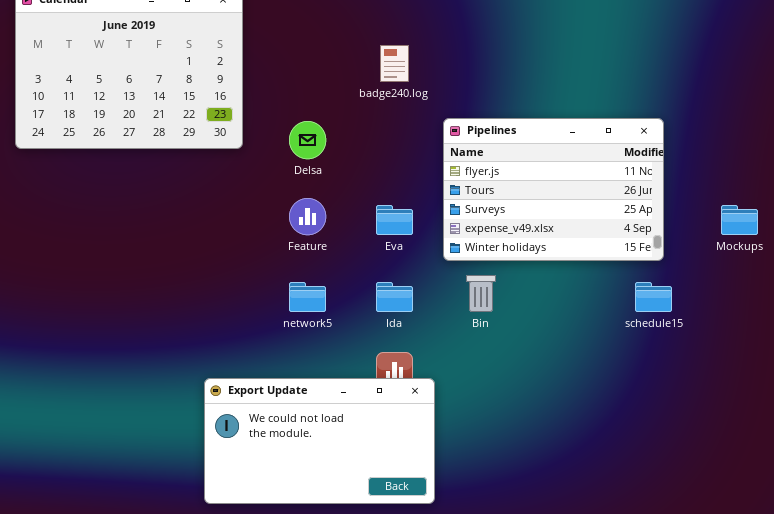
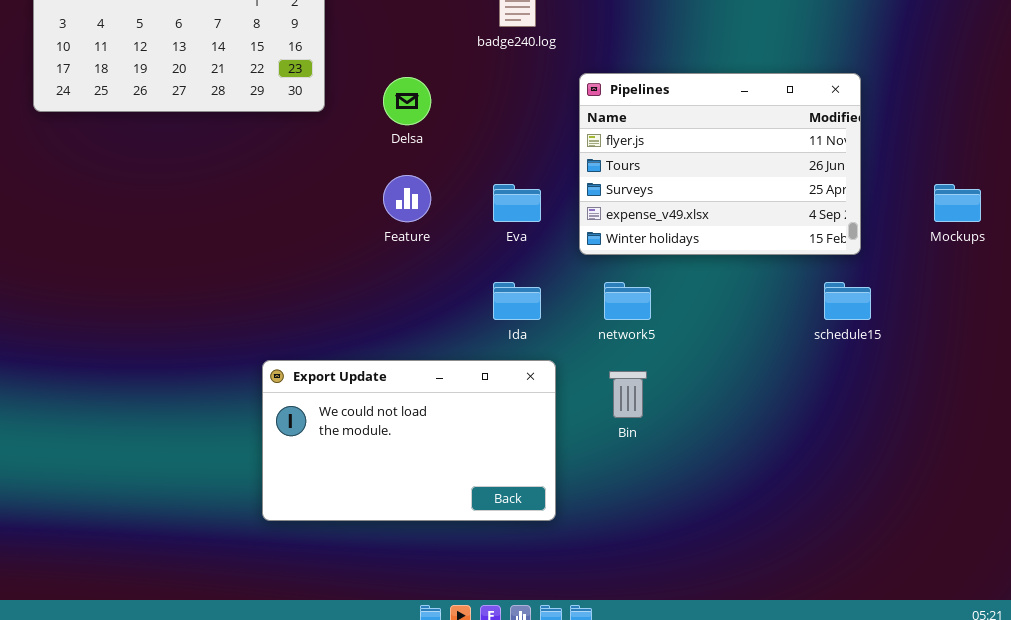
Bin: [466,275,496,312] -> [609,371,647,418], moved
network5: [289,282,326,312] -> [604,282,651,320], moved
Export Update: [204,378,435,504] -> [262,360,556,521], moved

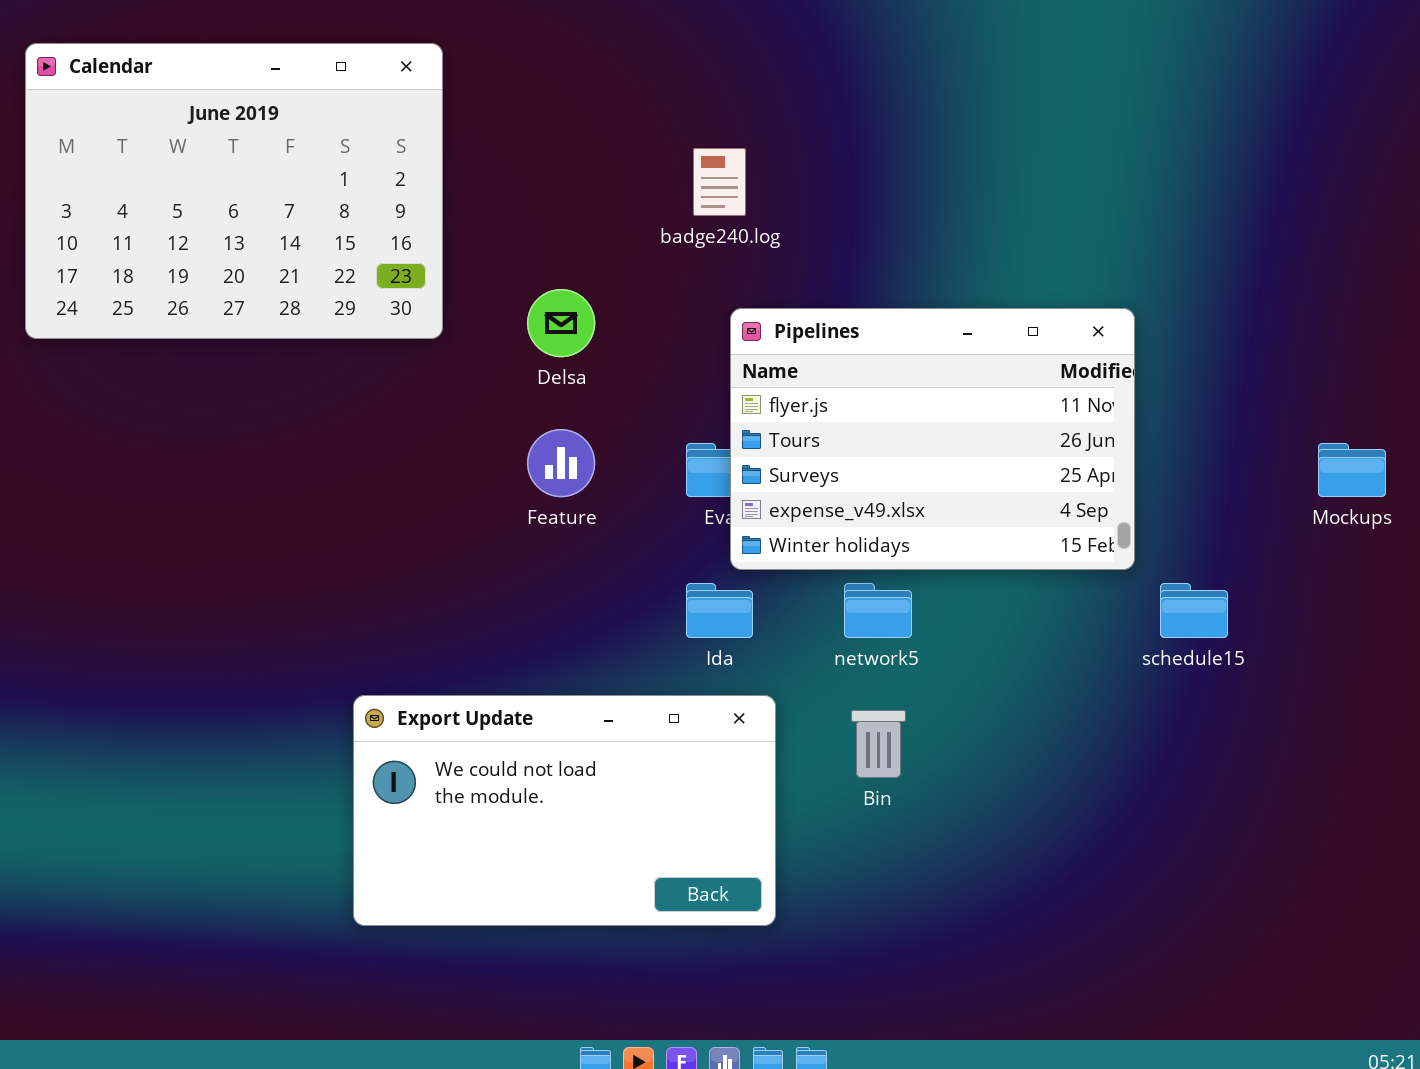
Pipelines: [579,73,861,255] -> [730,308,1135,570], moved

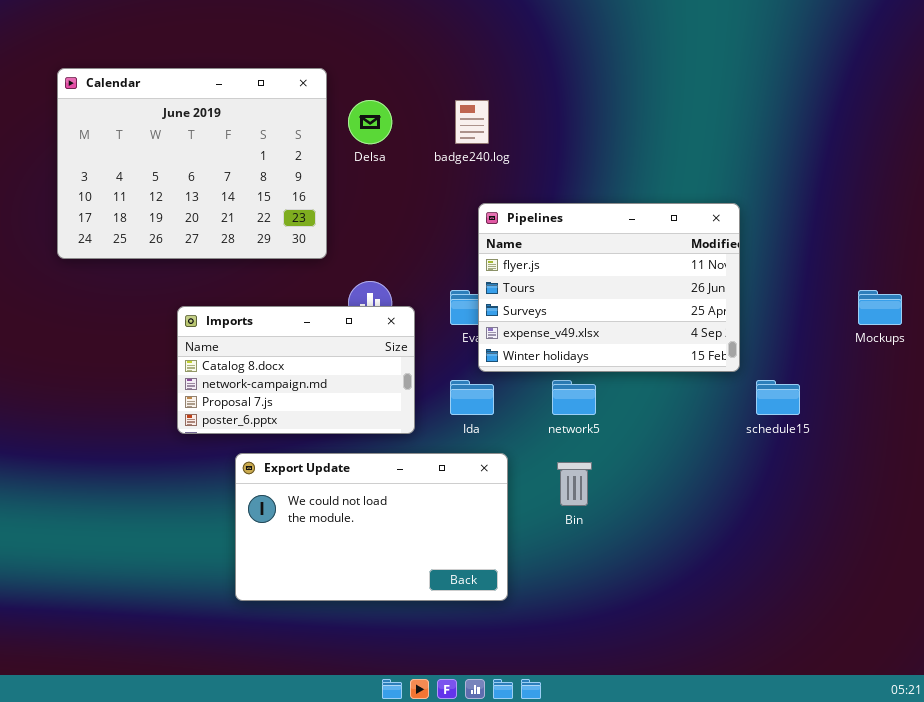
Calendar: [25,43,443,339] -> [57,68,327,259], moved
Delsa: [527,289,595,357] -> [348,100,392,144], moved
Imports: none -> [177,306,415,434], opened

